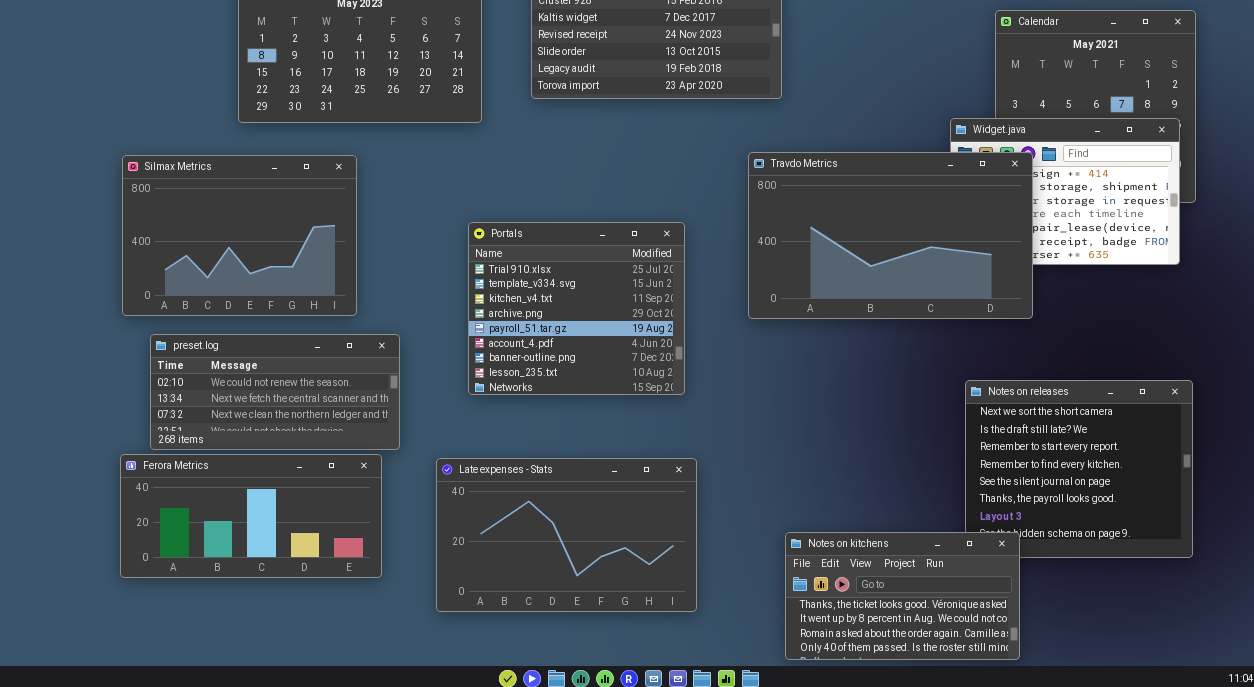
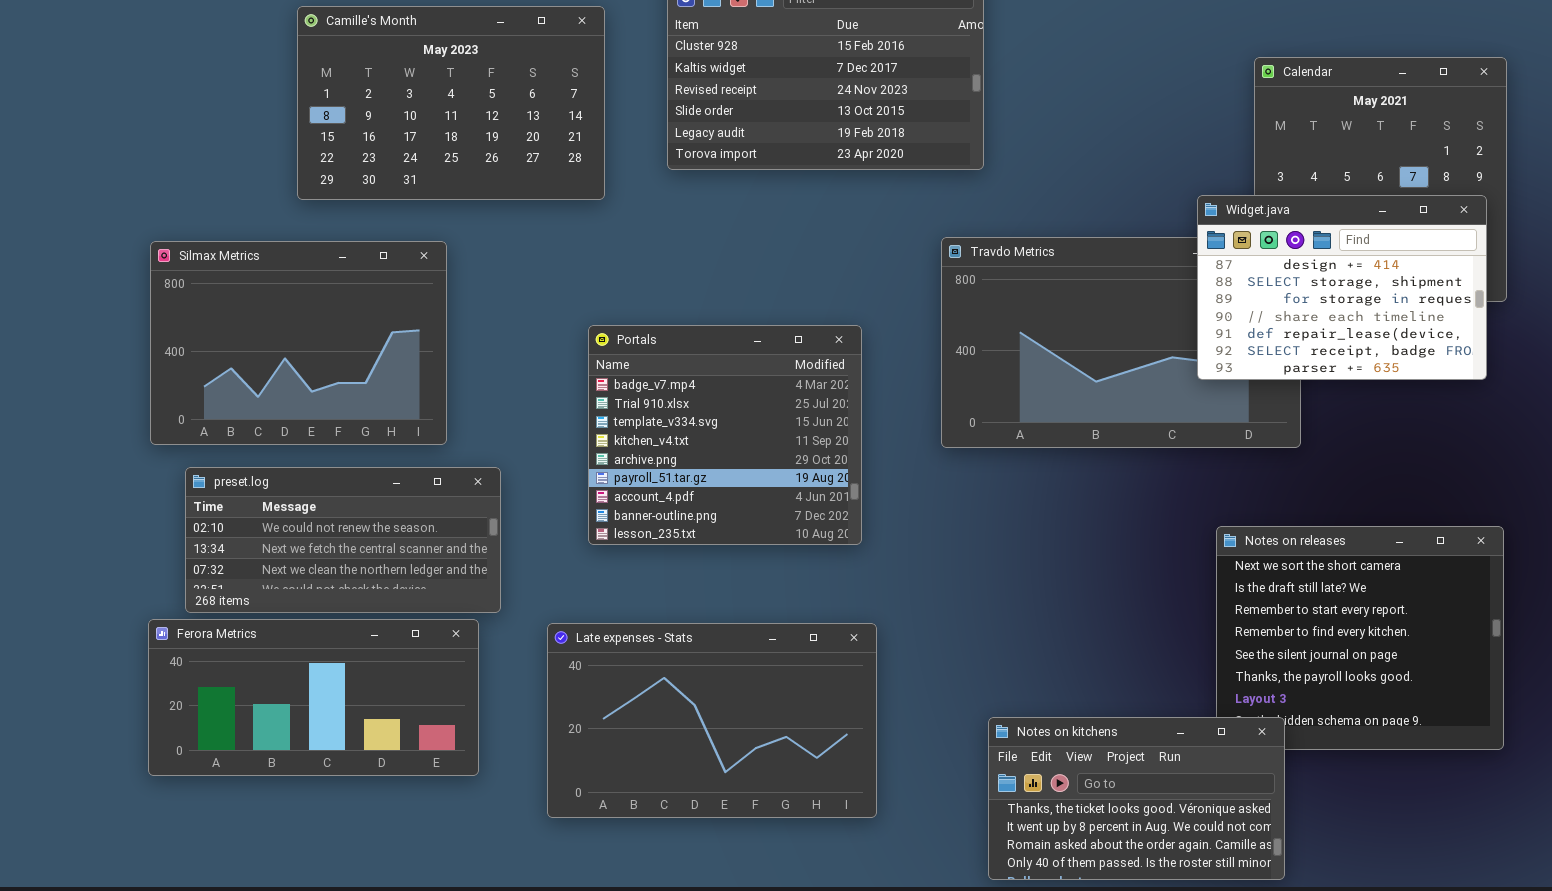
Widget.java: [950,118,1180,265] -> [1197,195,1487,380], raised
Portals: [468,222,685,395] -> [588,325,862,545], scrolled up 1 row

